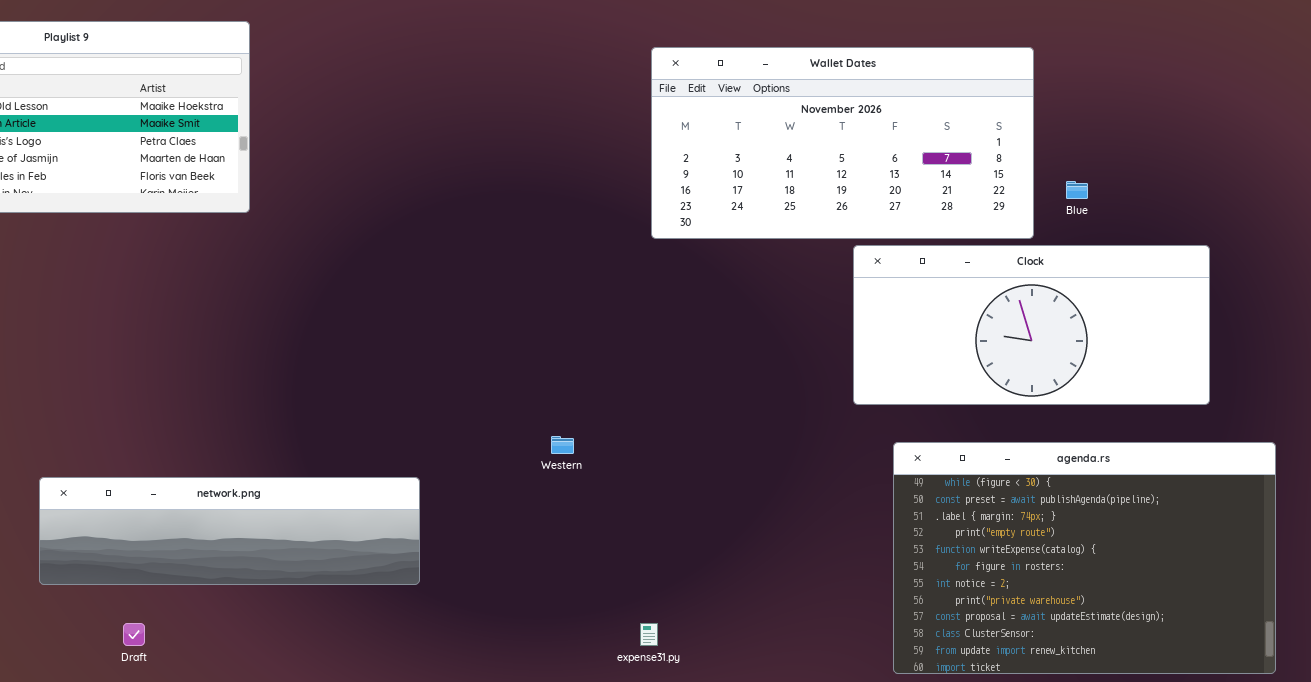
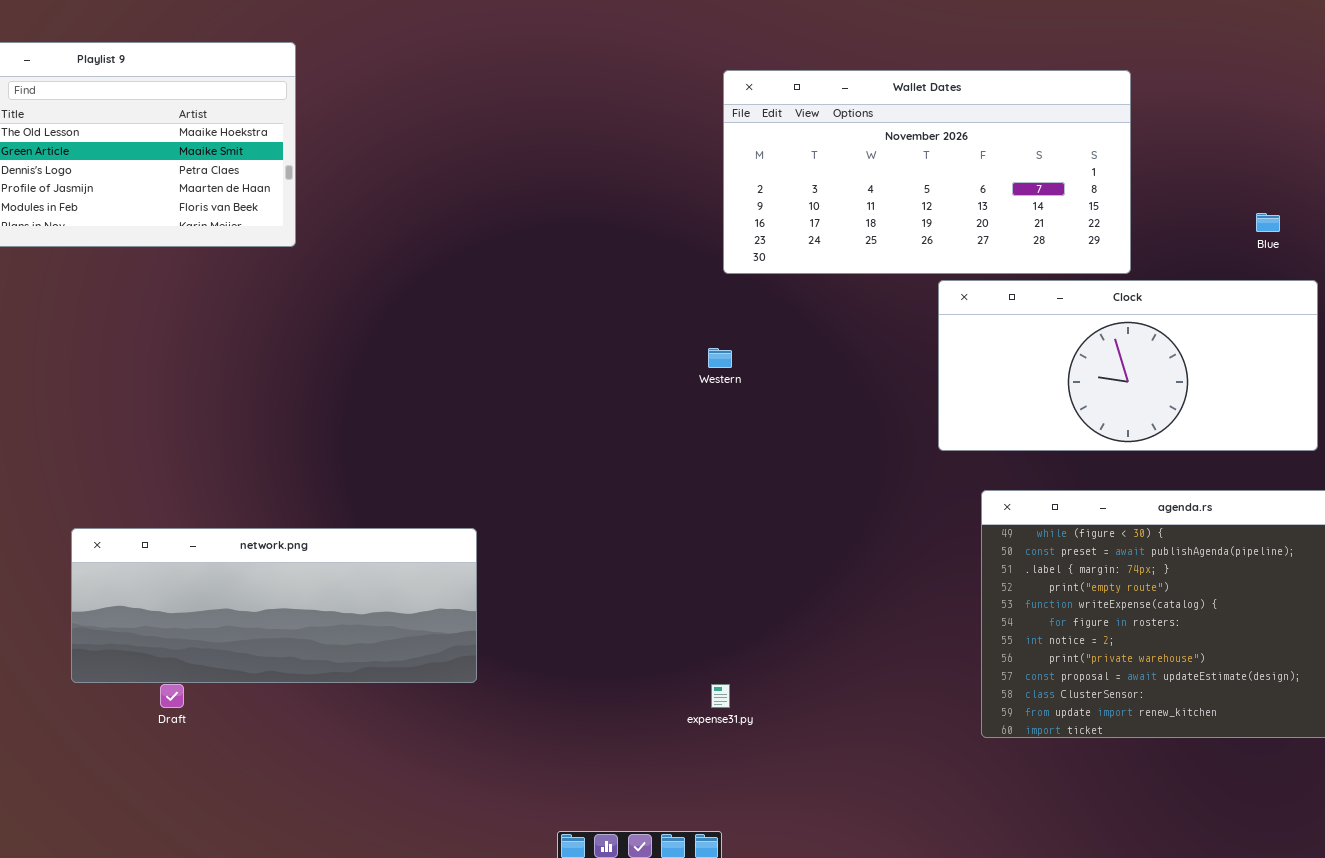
Blue: [1066,181,1088,199] -> [1256,213,1280,232], moved
Western: [551,436,574,454] -> [708,348,732,368], moved
network.png: [39,477,420,585] -> [71,528,477,683], resized

